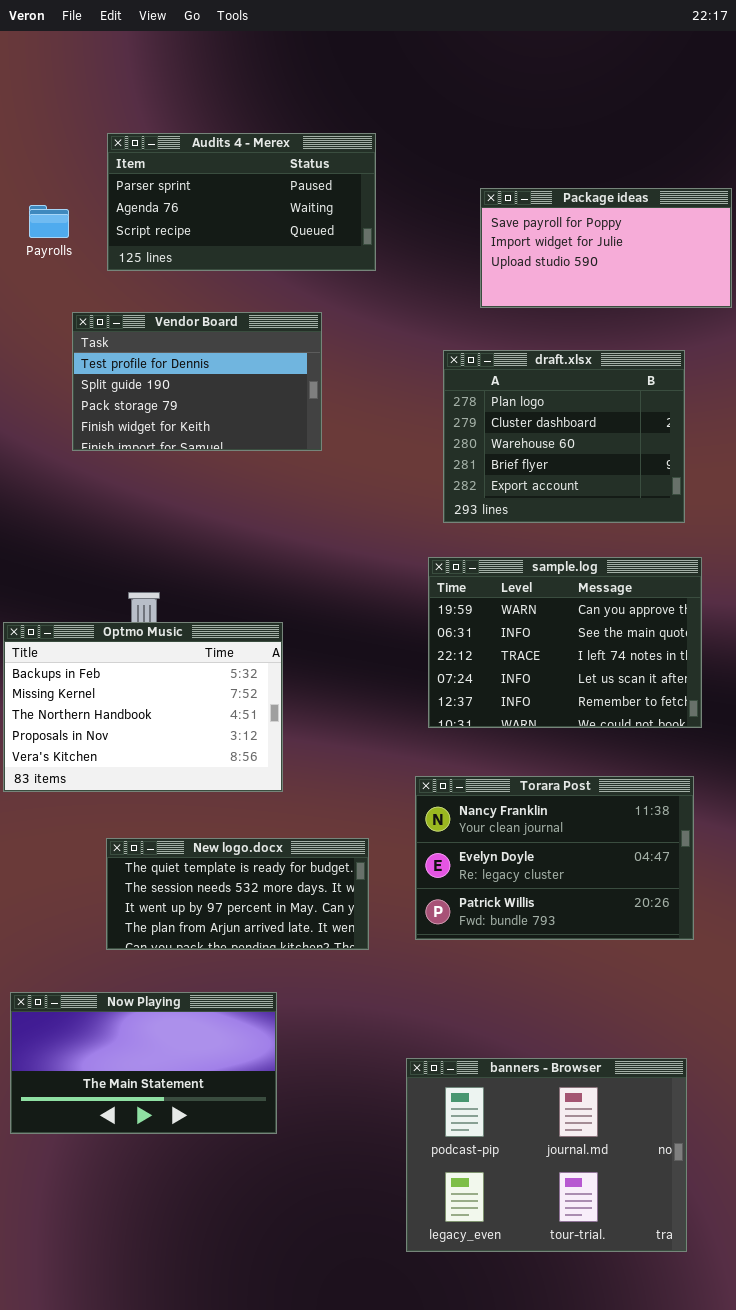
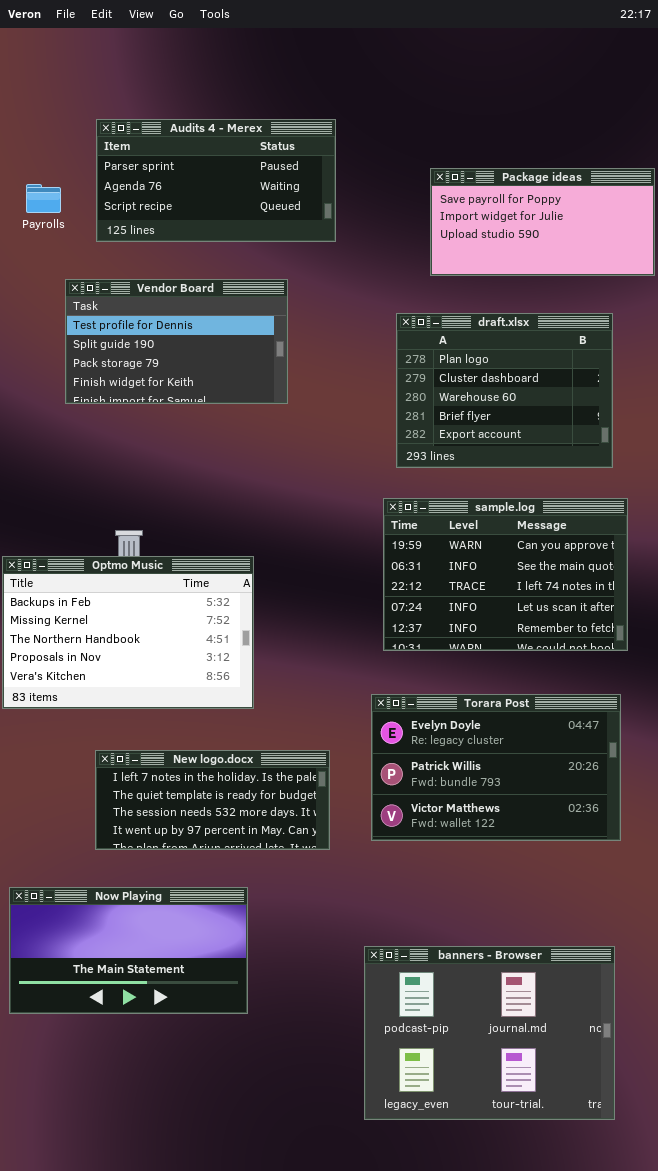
Torara Post: [415,776,694,940] -> [371,694,621,841], scrolled down 1 row
New logo.docx: [106,838,369,950] -> [95,750,330,850], scrolled up 1 row

